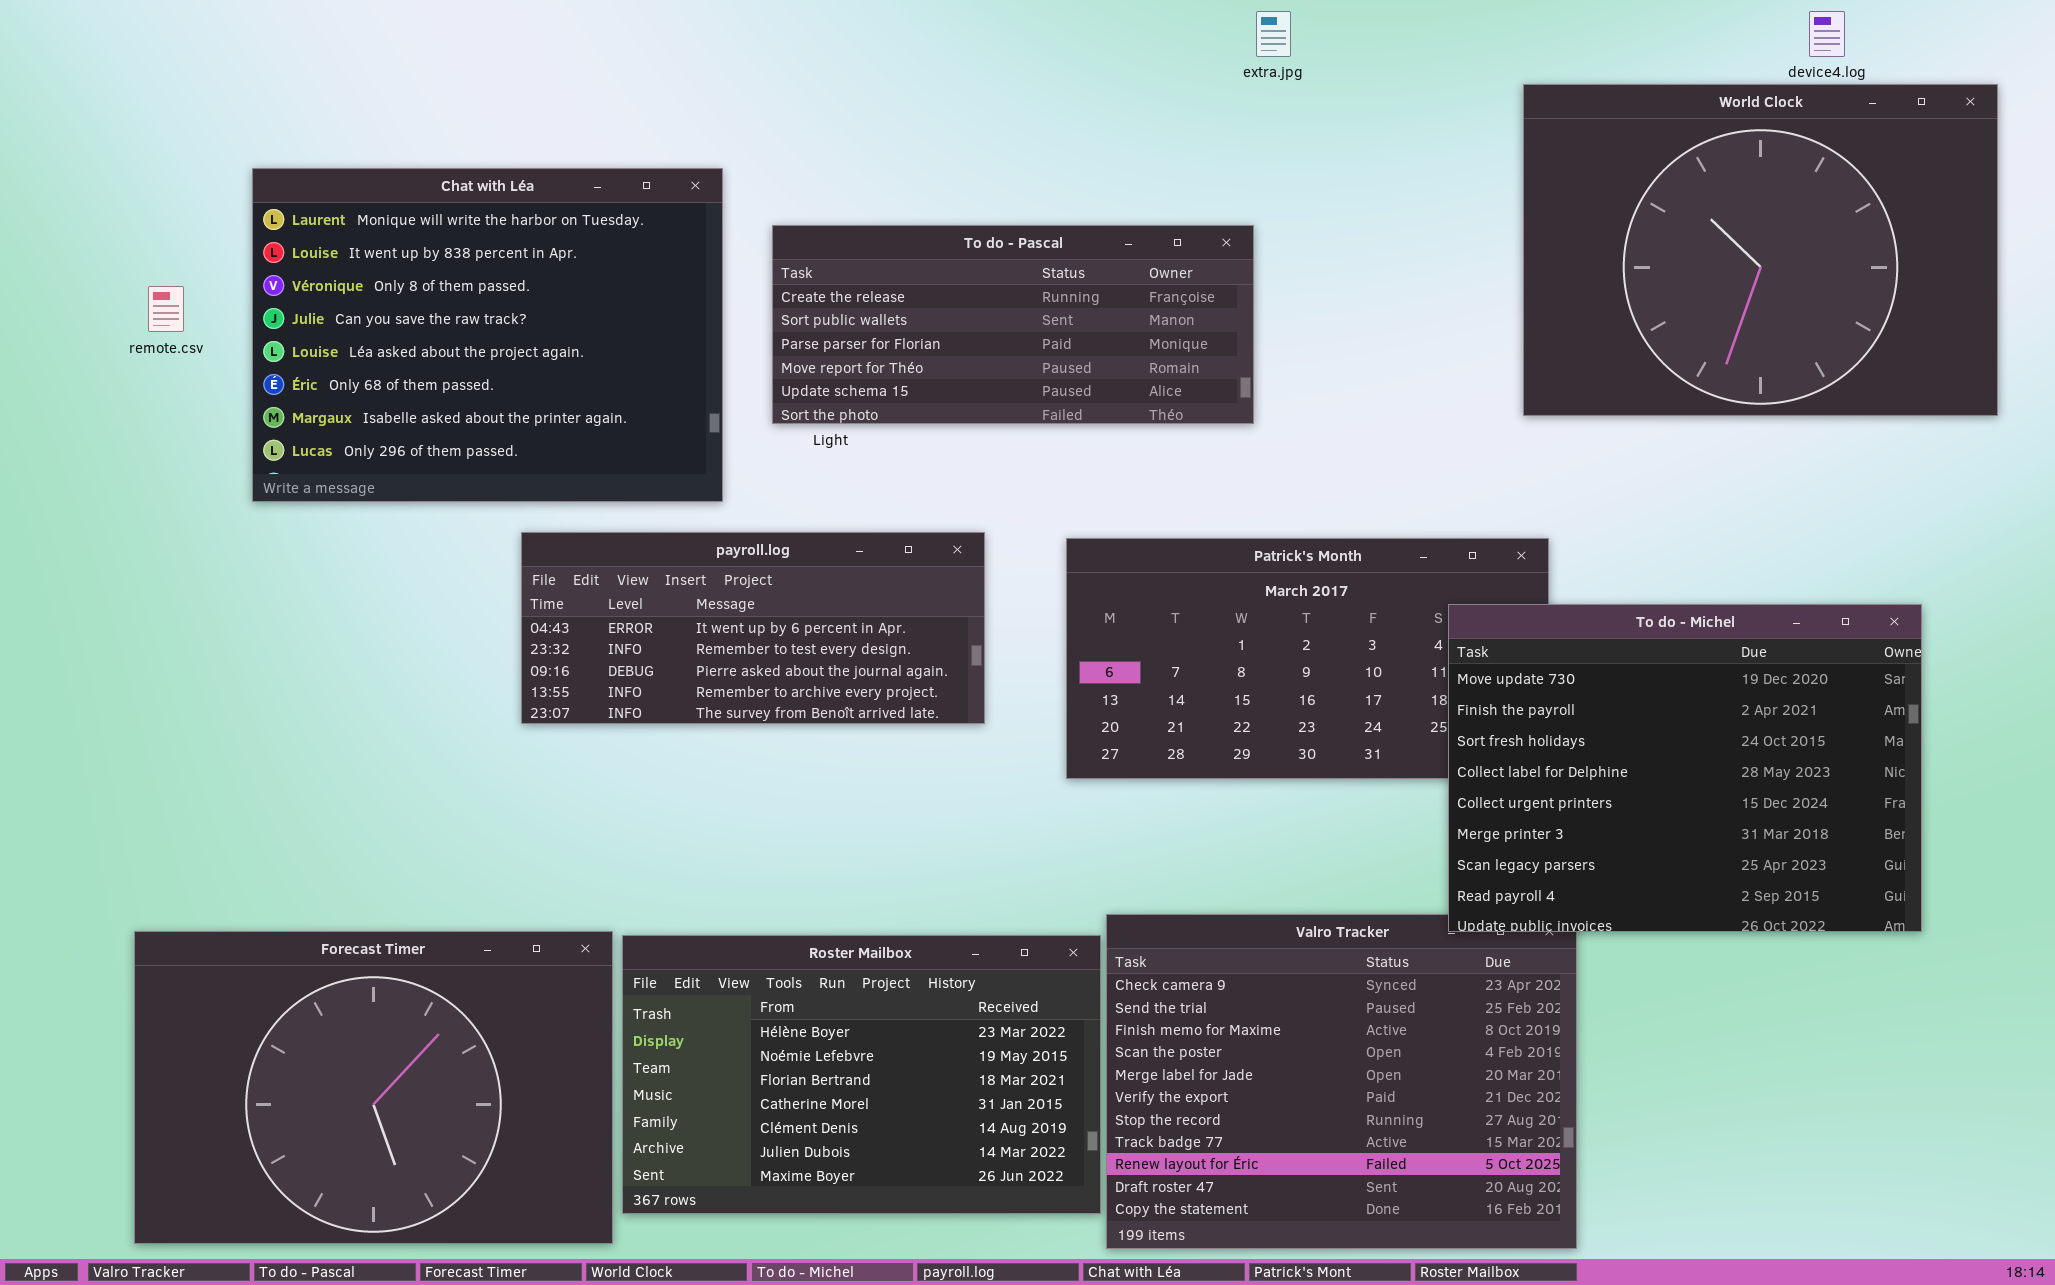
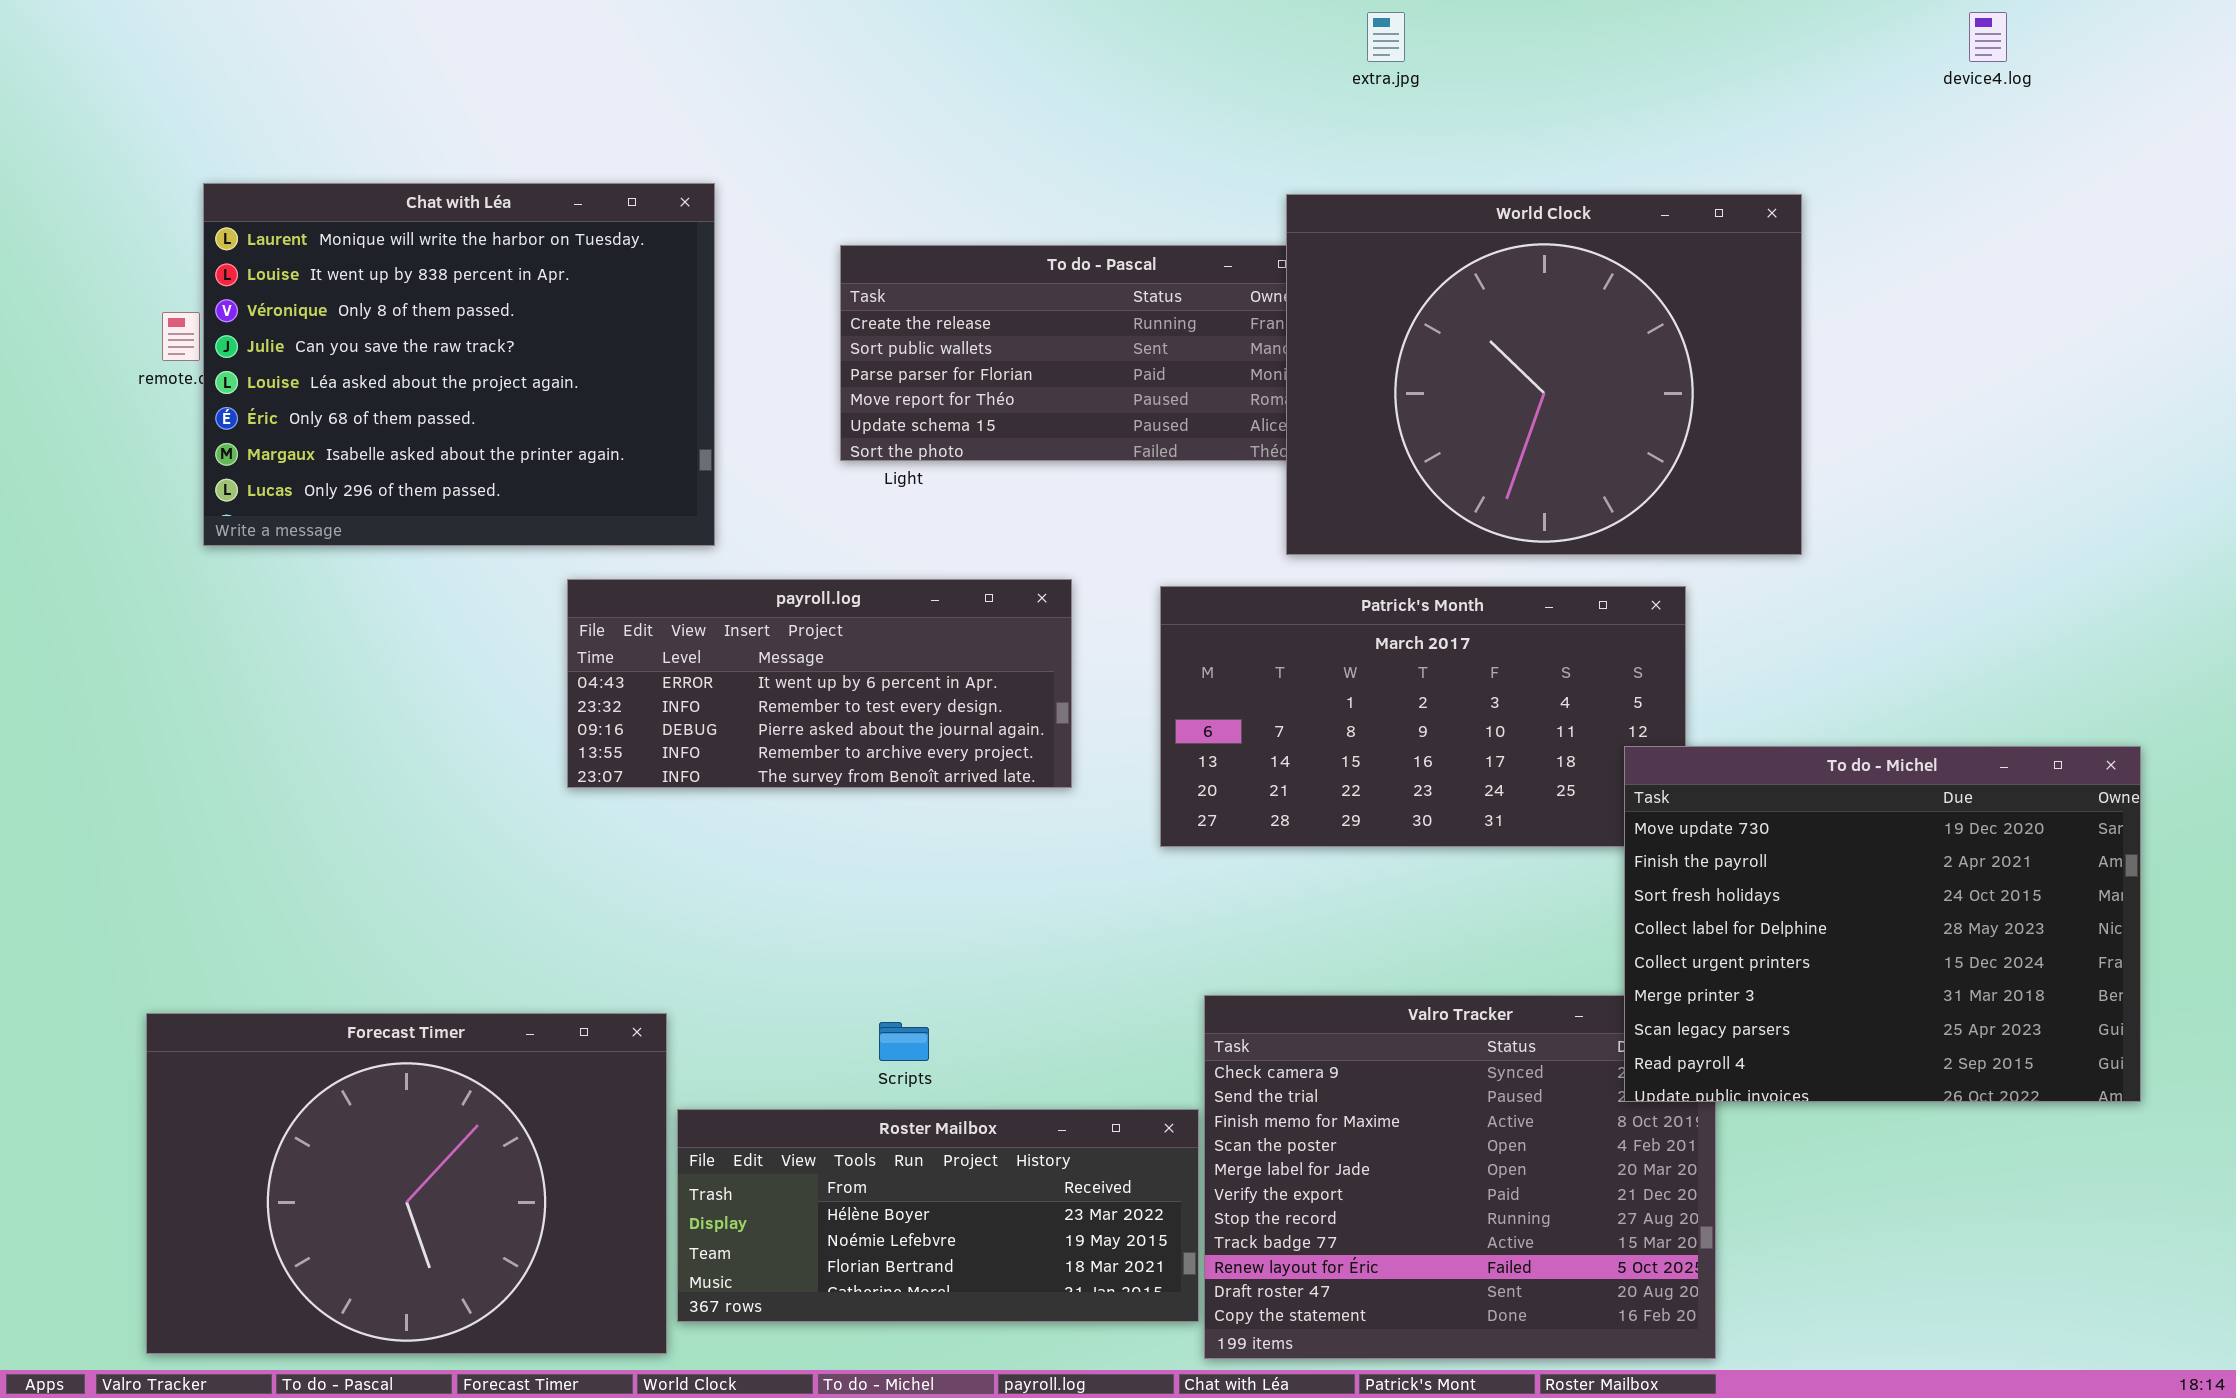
World Clock: [1523,84,1998,416] -> [1286,194,1802,555], moved
Chat with Léa: [252,168,723,502] -> [203,183,715,546], moved
To do - Michel: [1448,604,1922,932] -> [1624,746,2141,1102], moved
Roster Mailbox: [622,935,1101,1214] -> [677,1109,1199,1322], resized

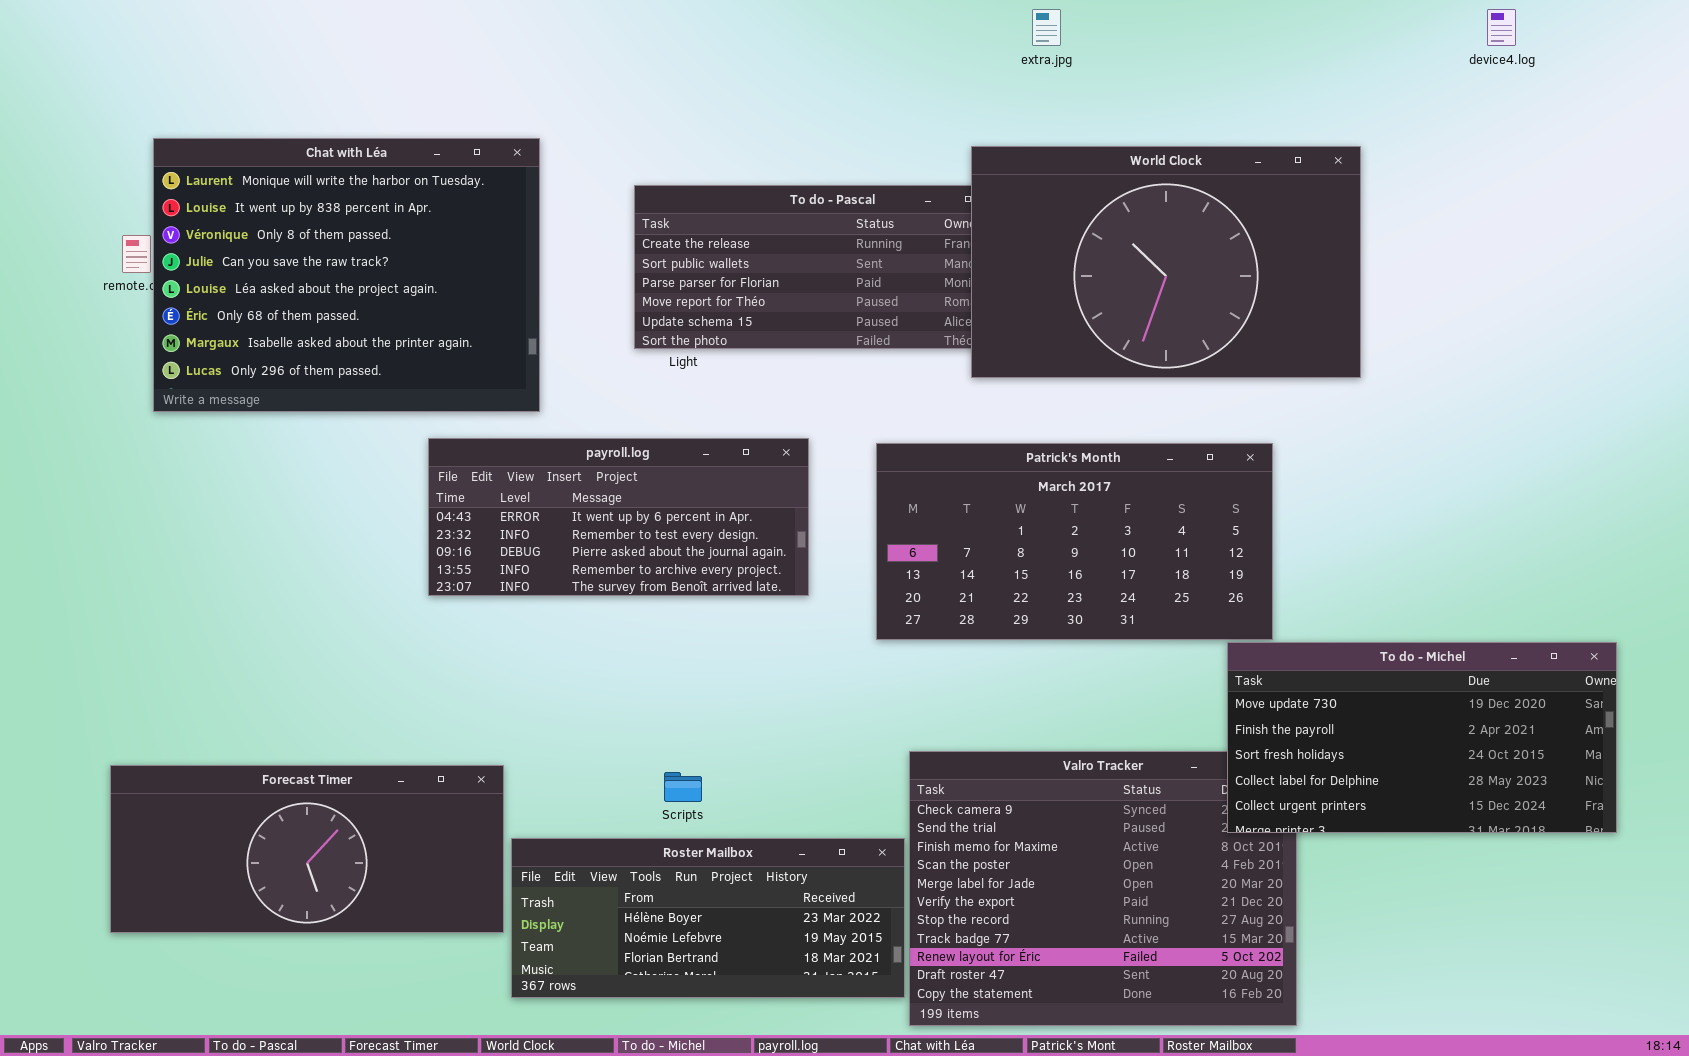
World Clock: [1286,194,1802,555] -> [971,146,1361,378], resized
To do - Michel: [1624,746,2141,1102] -> [1227,642,1617,833], resized
Forecast Timer: [146,1013,667,1354] -> [110,765,504,933], resized

